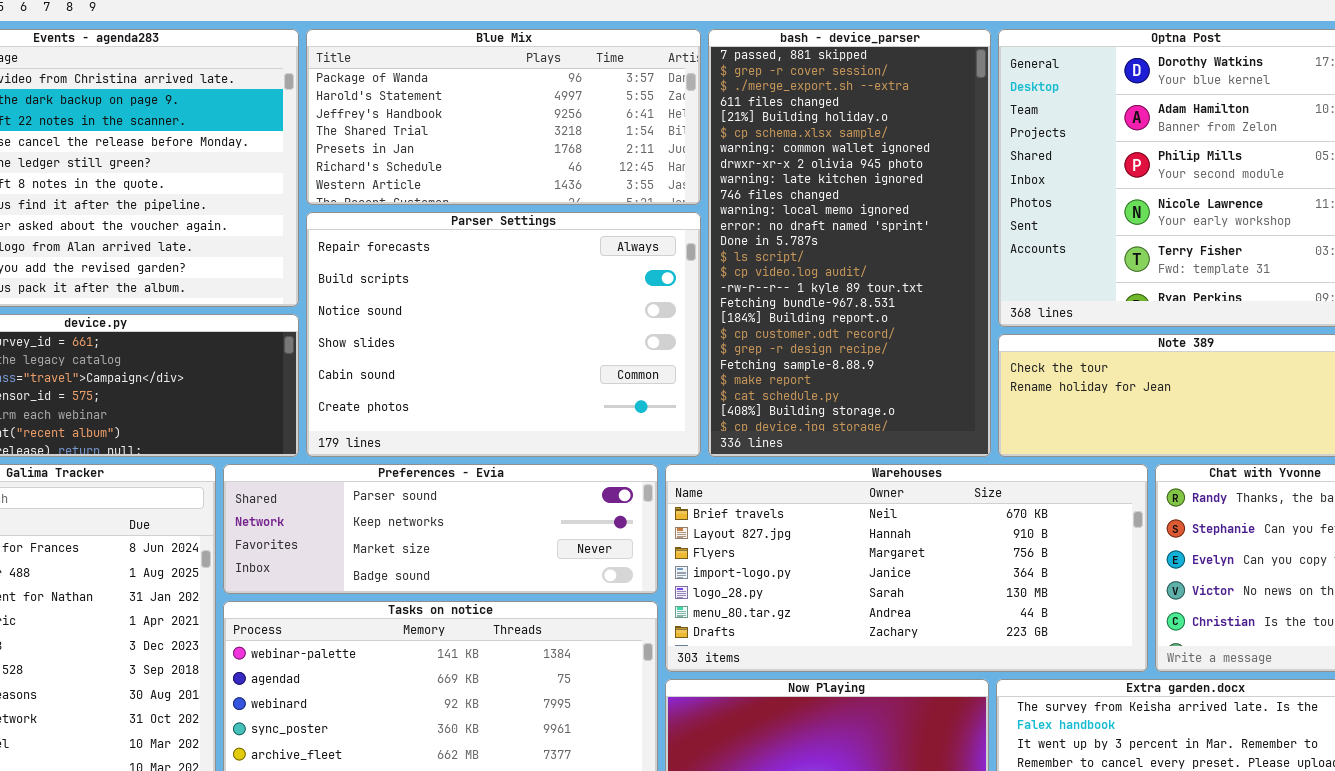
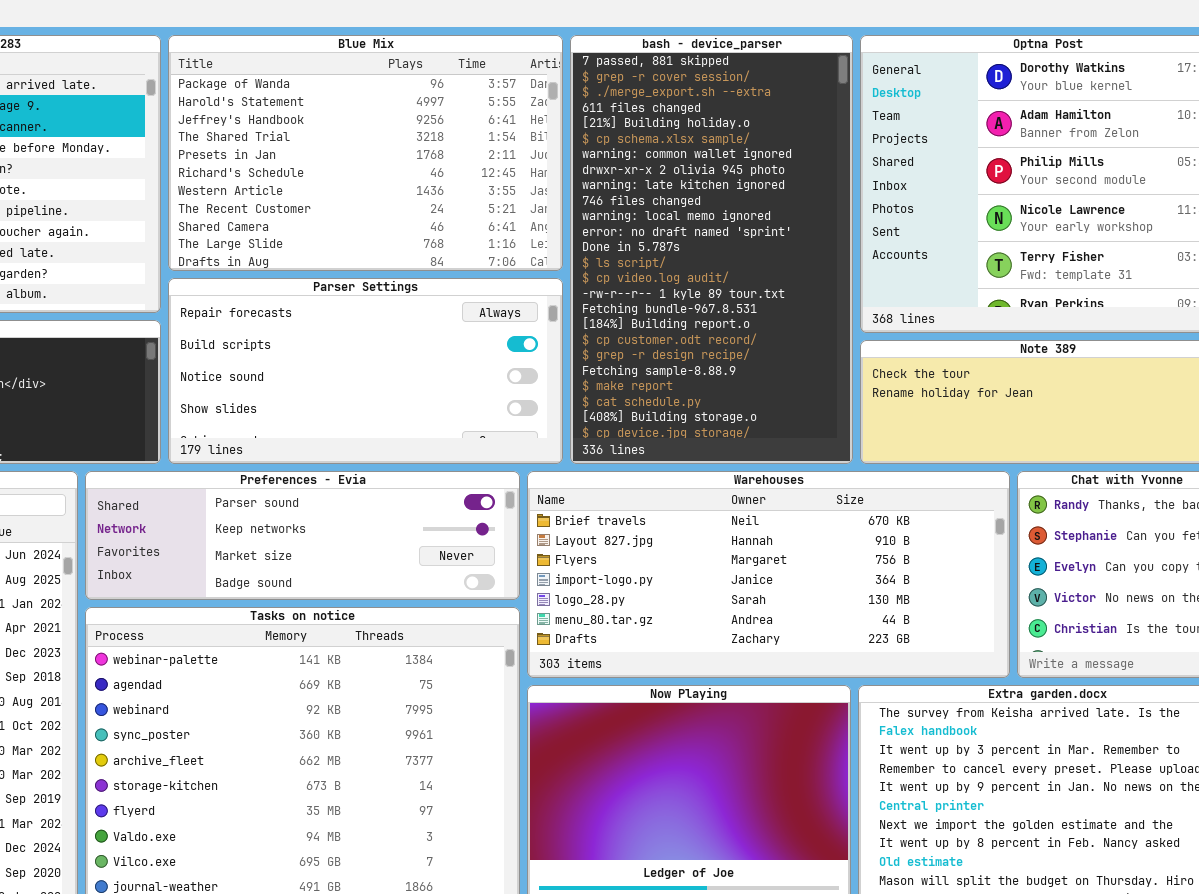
Blue Mix: [306,29,701,205] -> [168,35,563,271], resized
Parser Settings: [306,212,701,457] -> [168,278,563,464], resized

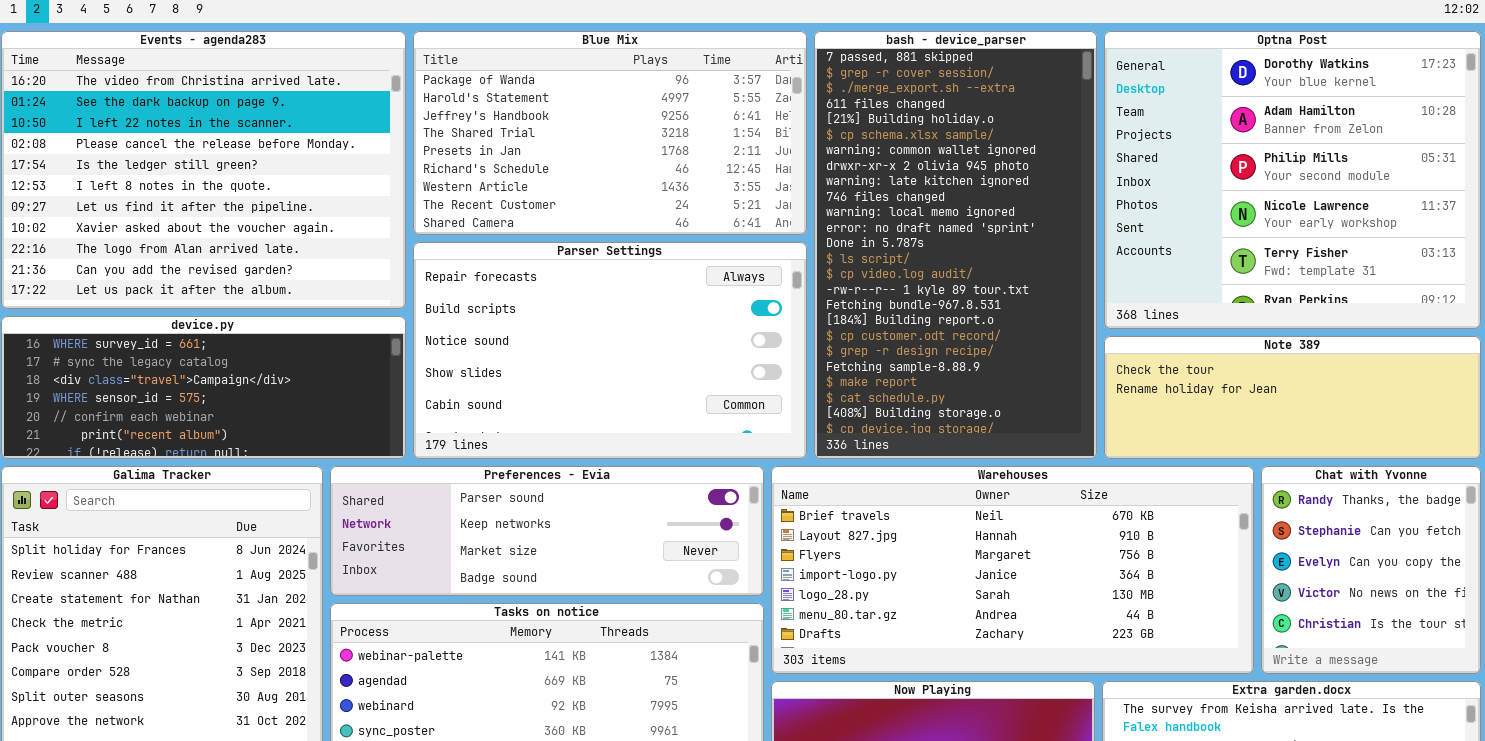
Blue Mix: [168,35,563,271] -> [413,31,807,235], resized
Parser Settings: [168,278,563,464] -> [413,242,807,459], resized

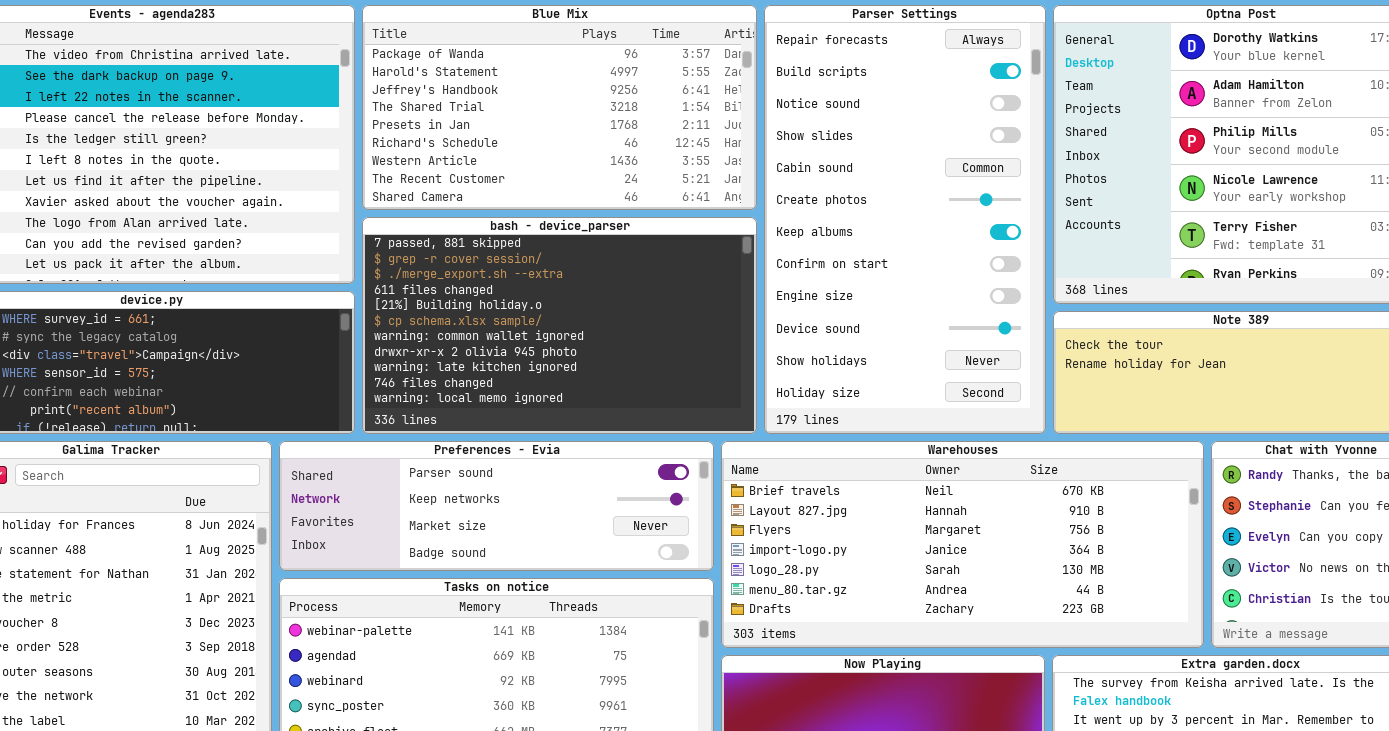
bash - device_parser: [814,31,1097,459] -> [362,217,757,434], moved, resized
Parser Settings: [413,242,807,459] -> [764,5,1046,434], moved, resized

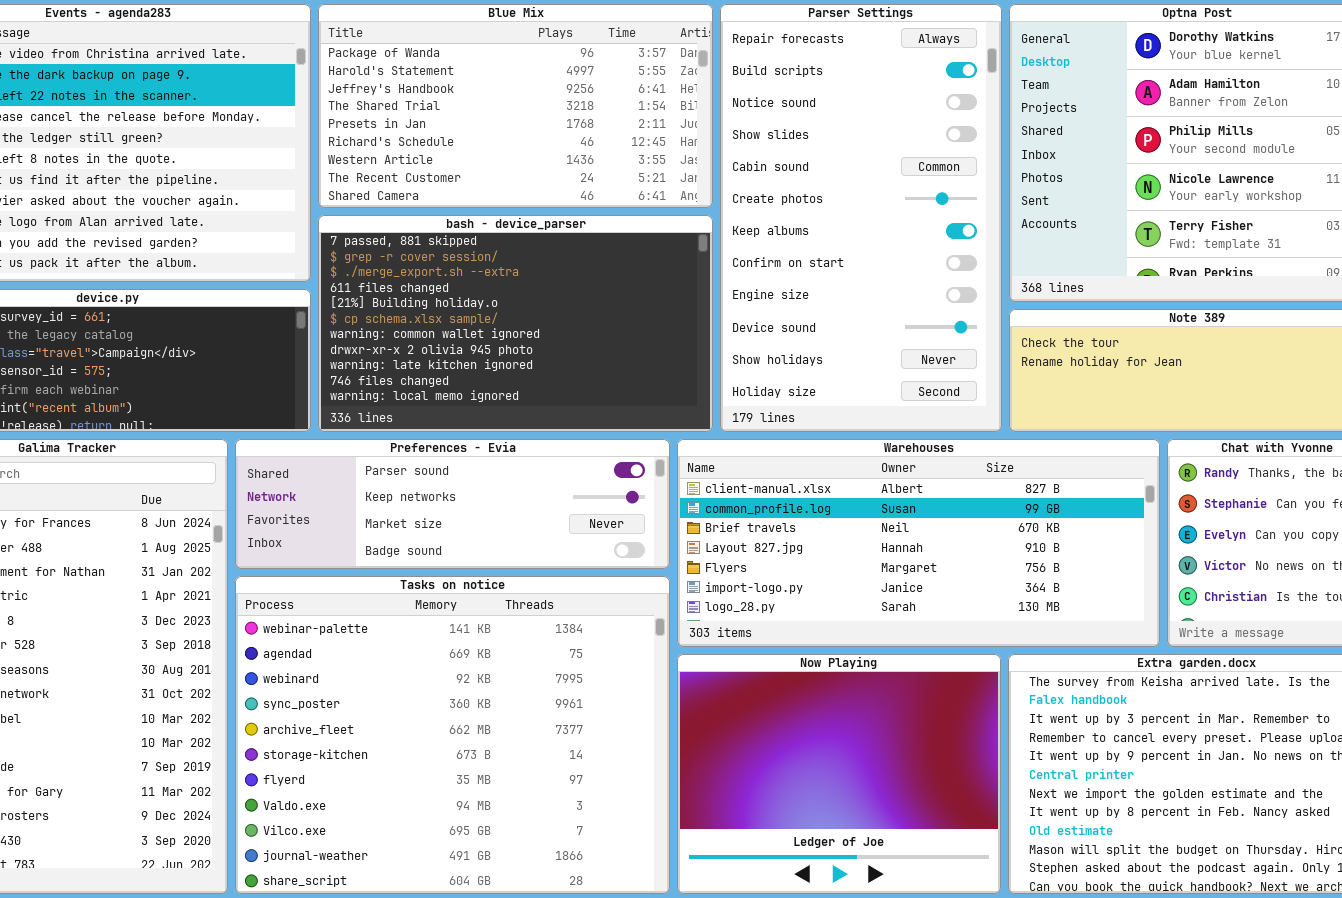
Warehouses: [721,441,1204,648] -> [677,439,1160,647], scrolled up 2 rows

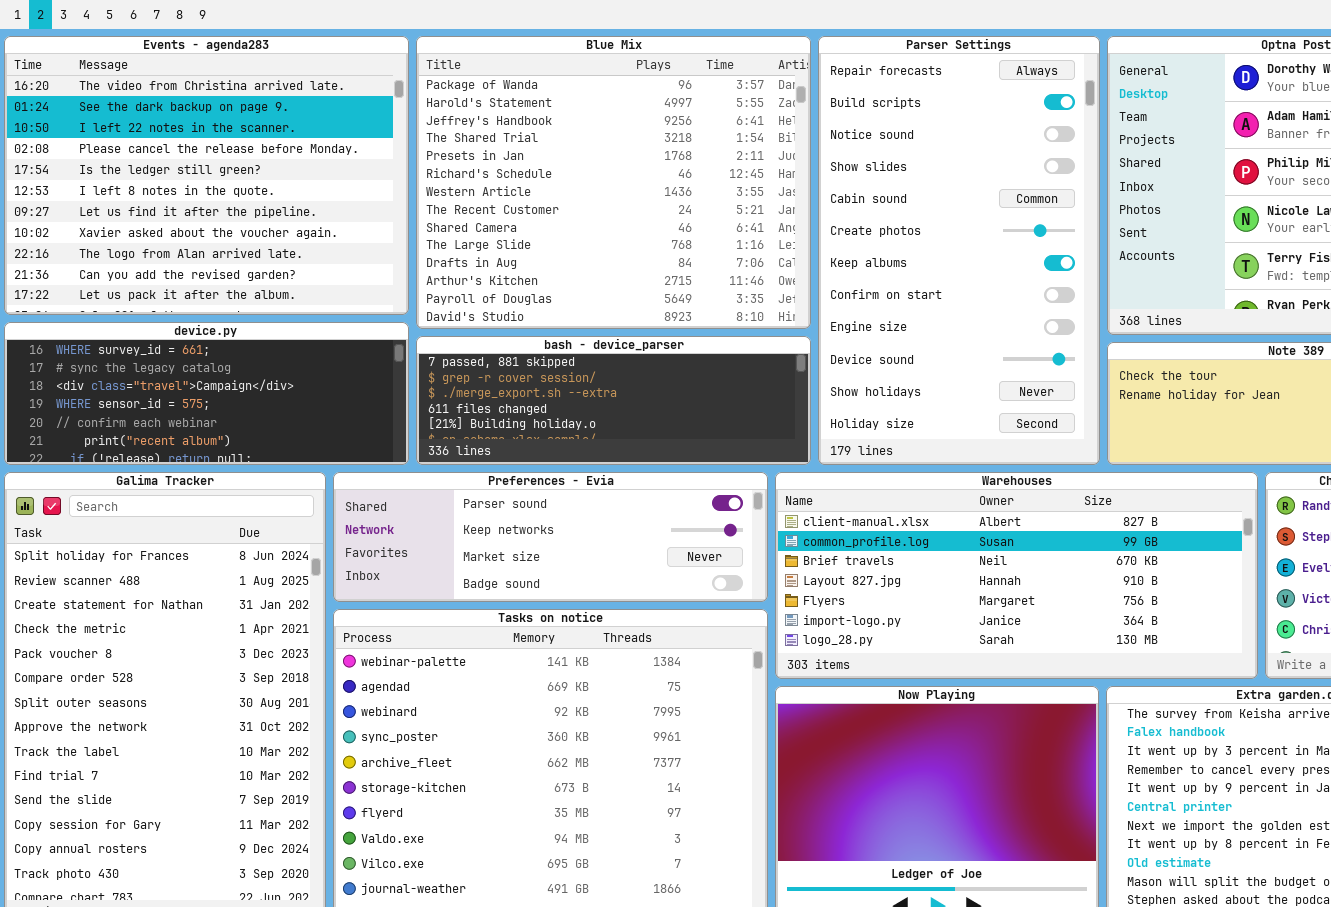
Blue Mix: [318,4,713,208] -> [416,36,811,329], resized
bash - device_parser: [318,215,713,432] -> [416,336,811,465], resized

